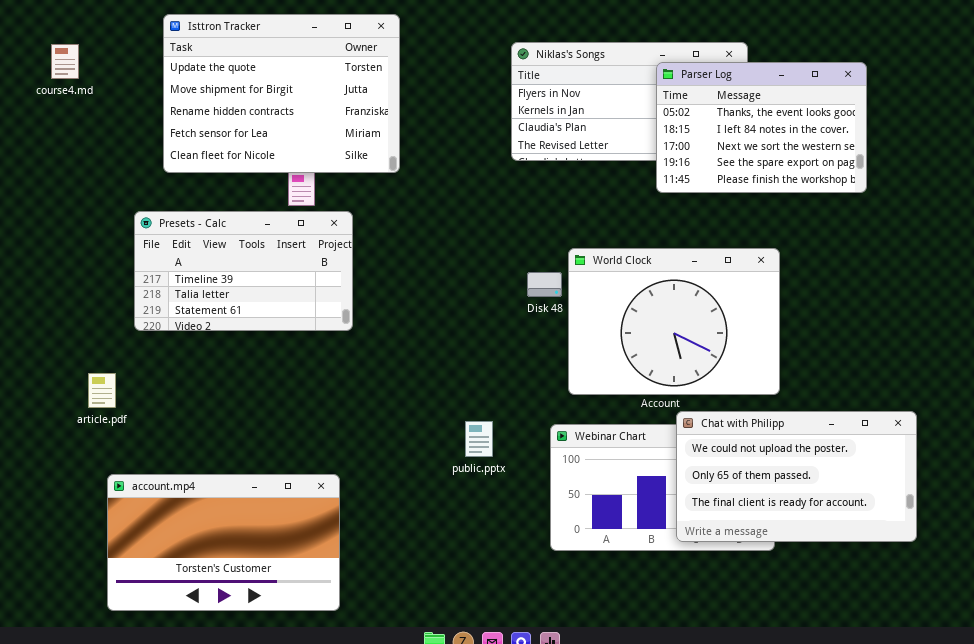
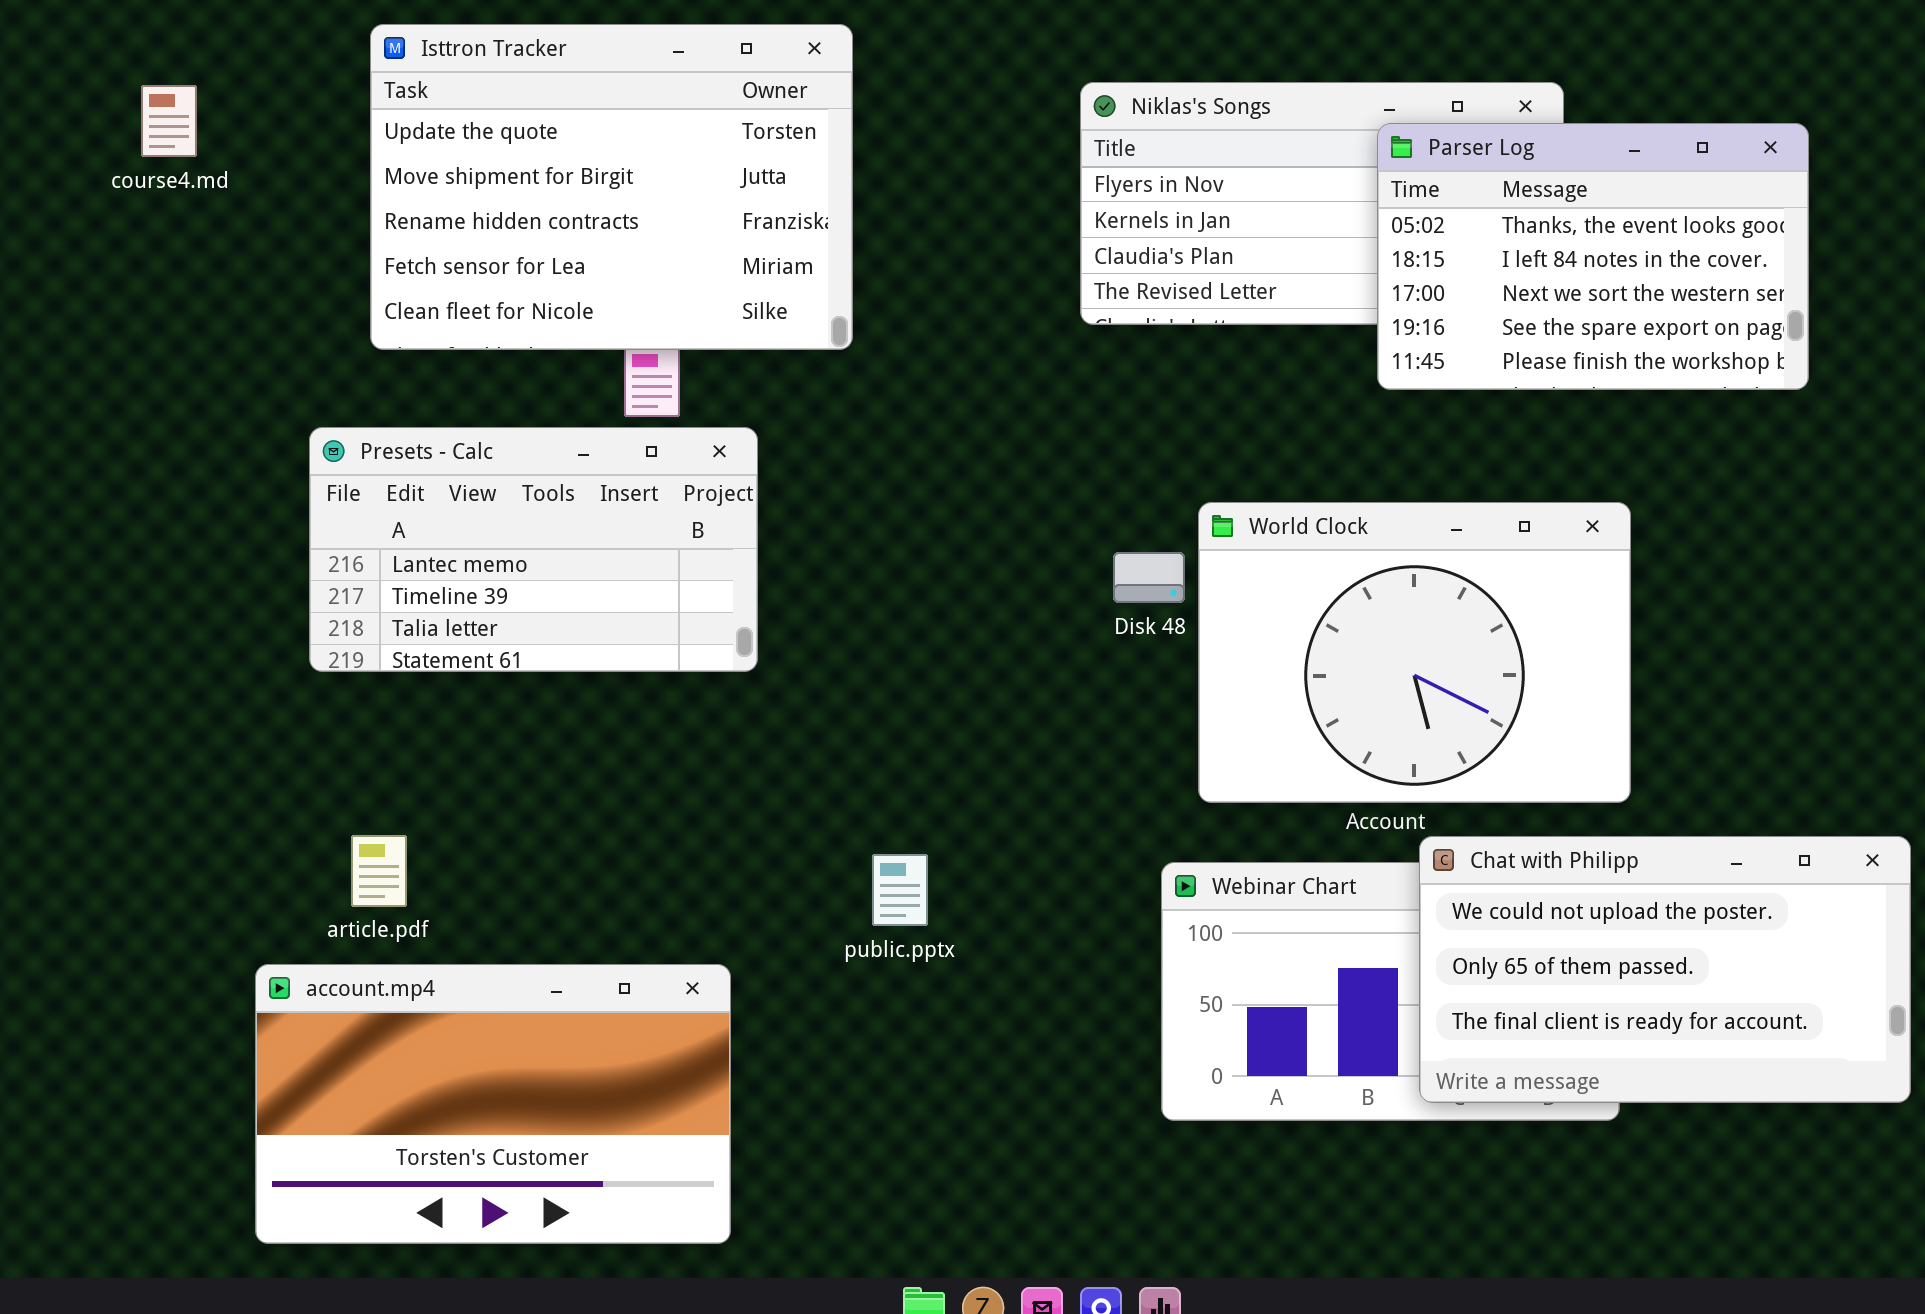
Presets - Calc: [134,211,353,331] -> [309,427,758,672], scrolled up 1 row
article.pdf: [88,373,116,408] -> [351,835,407,907], moved
public.pptx: [465,421,493,457] -> [872,854,928,926], moved

